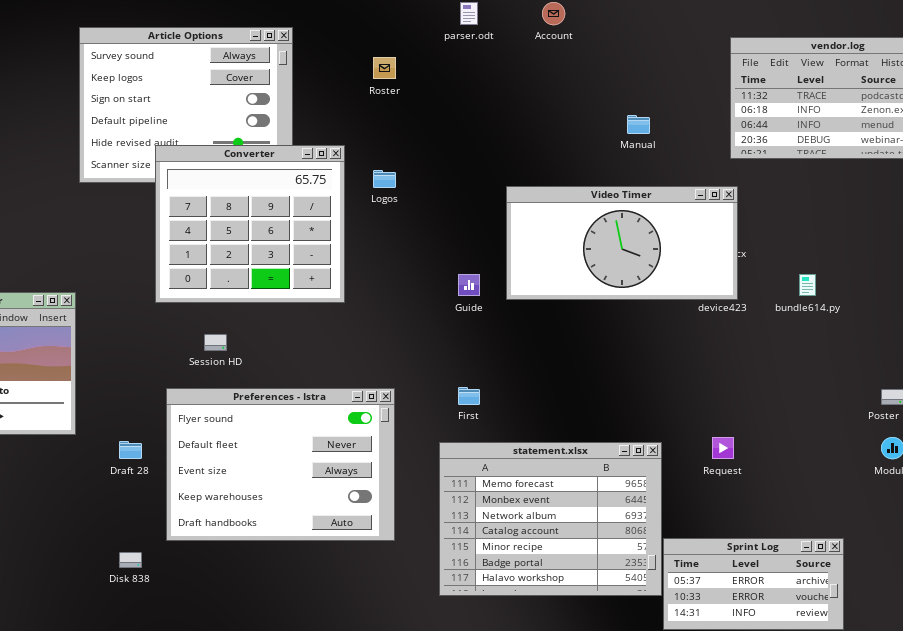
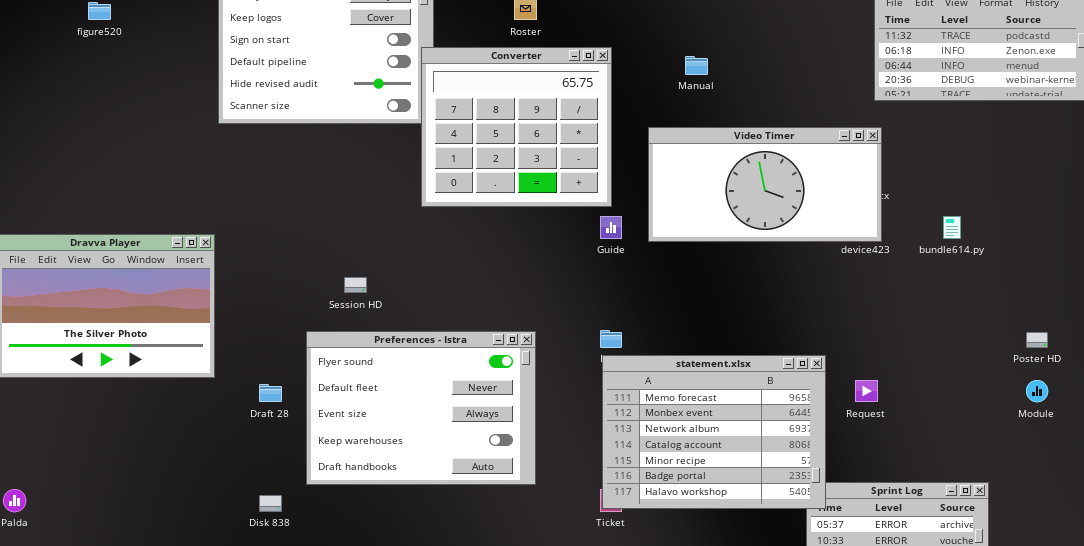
Manual: [627,115,650,134] -> [685,56,708,75], moved
Converter: [155,145,345,303] -> [421,47,612,207], moved
statement.xlsx: [439,442,662,596] -> [602,355,826,509], moved

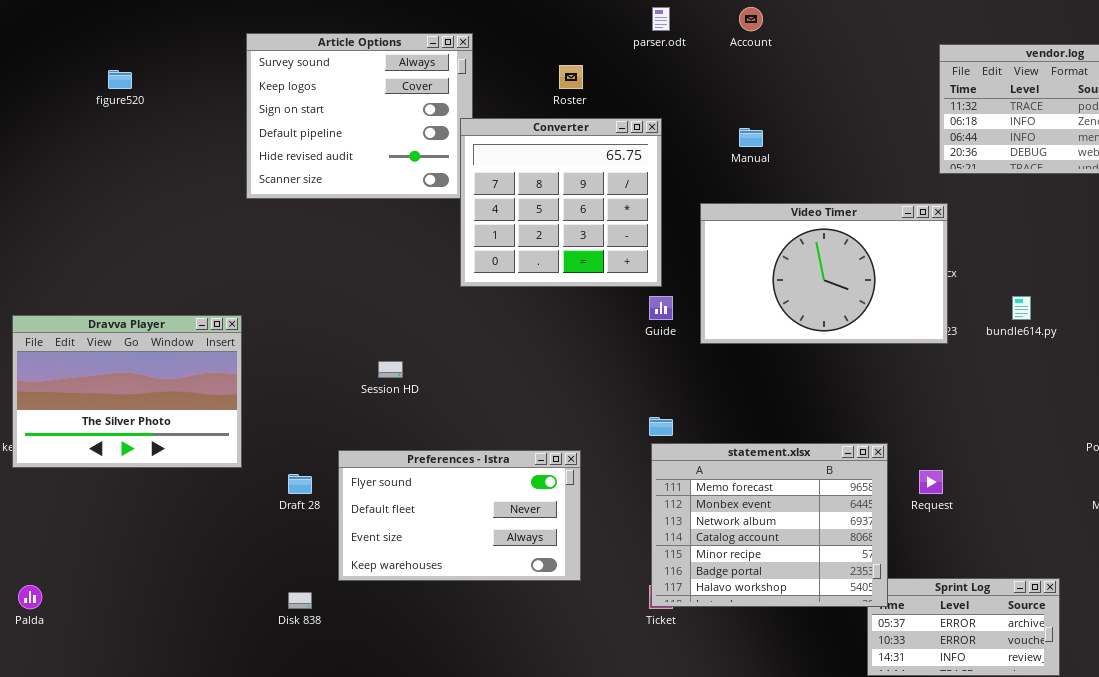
Video Timer: [648,127,882,242] -> [700,203,948,344], resized
Preferences - Istra: [306,331,536,485] -> [338,450,581,581], resized

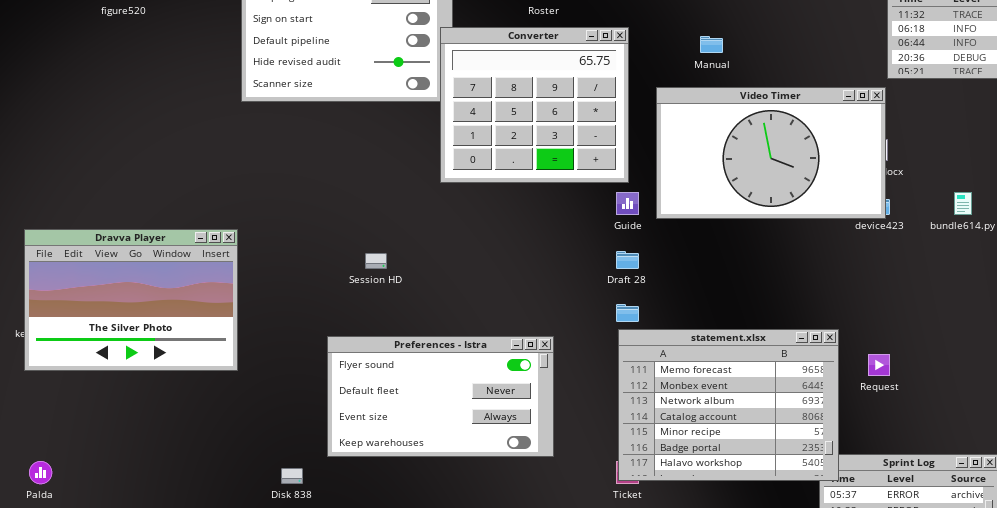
Video Timer: [700,203,948,344] -> [656,87,886,219], moved
Dravva Player: [12,315,242,468] -> [24,229,238,371], moved
Draft 28: [288,474,312,494] -> [616,251,639,269], moved

